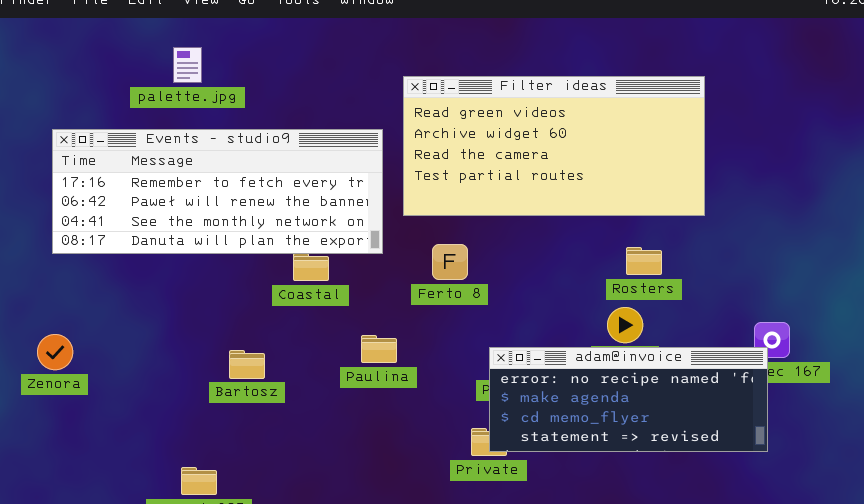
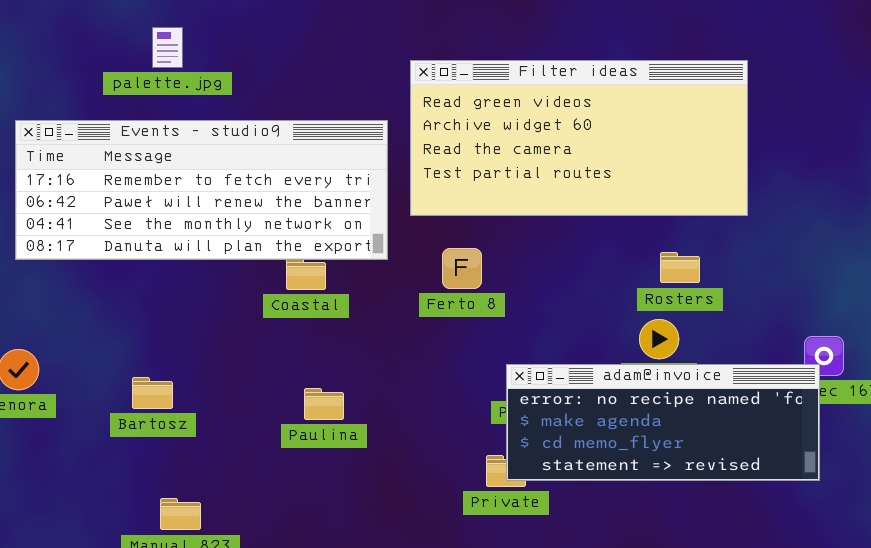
Paulina: [361,335,397,363] -> [304,388,344,420], moved
Bartosz: [229,350,265,379] -> [132,377,173,409], moved

